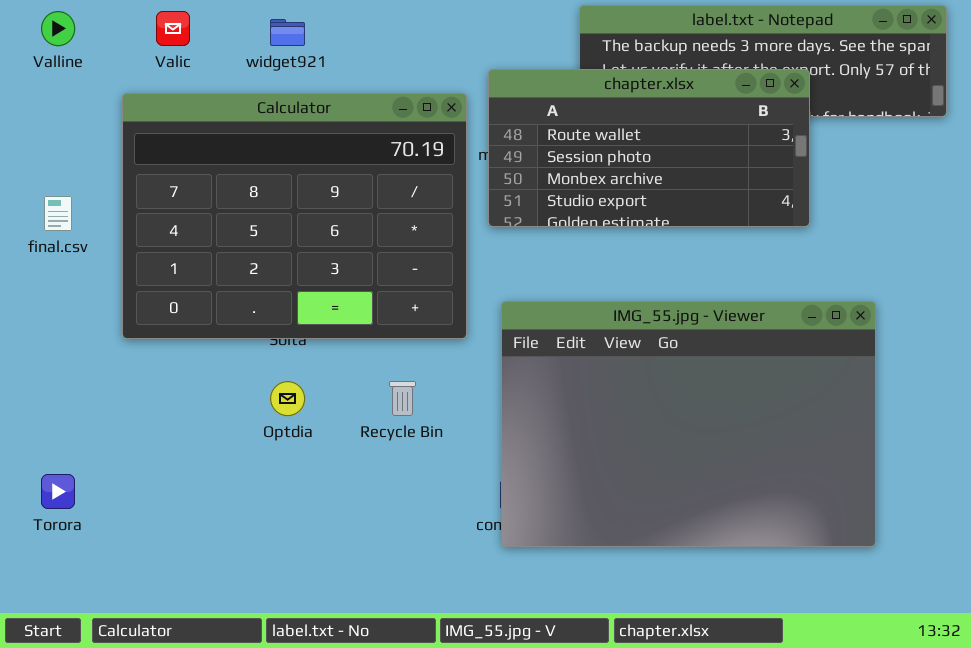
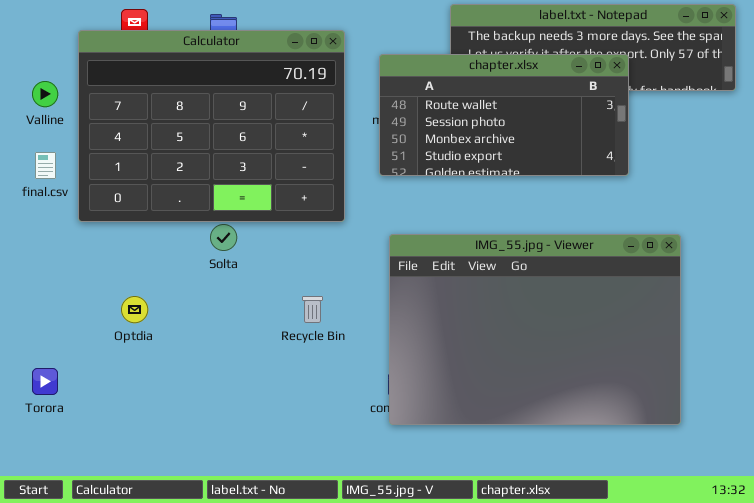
Valline: [41,11,75,46] -> [32,81,58,107], moved
Calculator: [122,93,467,339] -> [78,30,345,222], moved
Optdia: [270,381,305,416] -> [121,296,148,323], moved

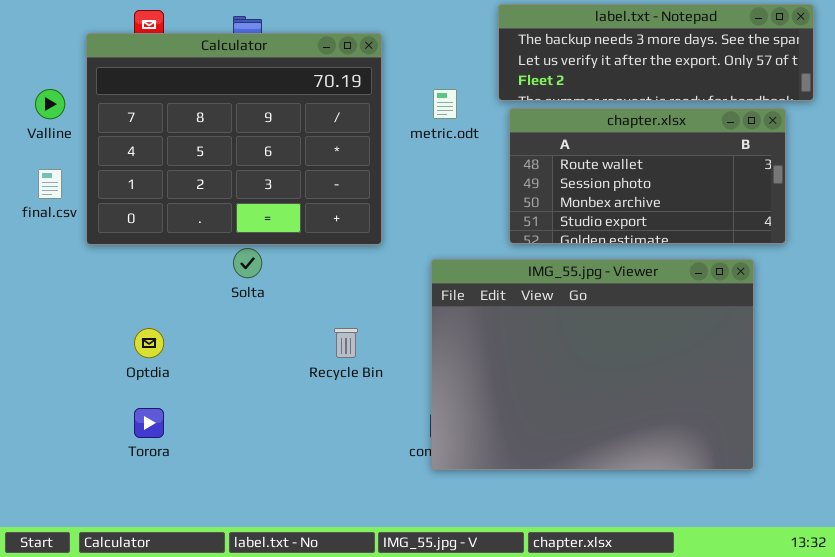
chapter.xlsx: [379,54,629,176] -> [509,108,786,244], moved
Torora: [32,368,58,395] -> [134,408,164,438], moved

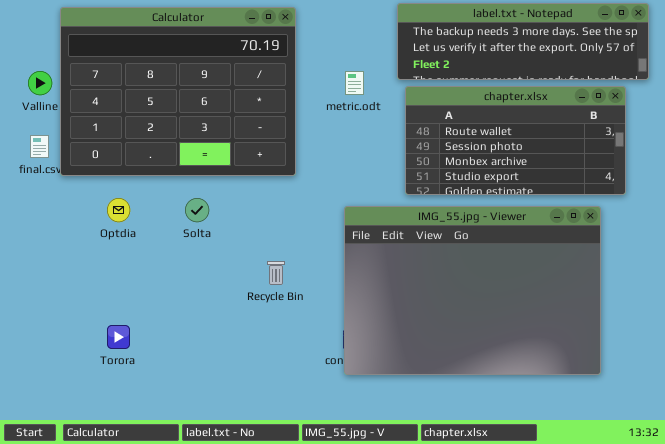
Calculator: [86,33,382,245] -> [60,7,296,176], moved
Optdia: [134,328,164,358] -> [107,198,130,222], moved

